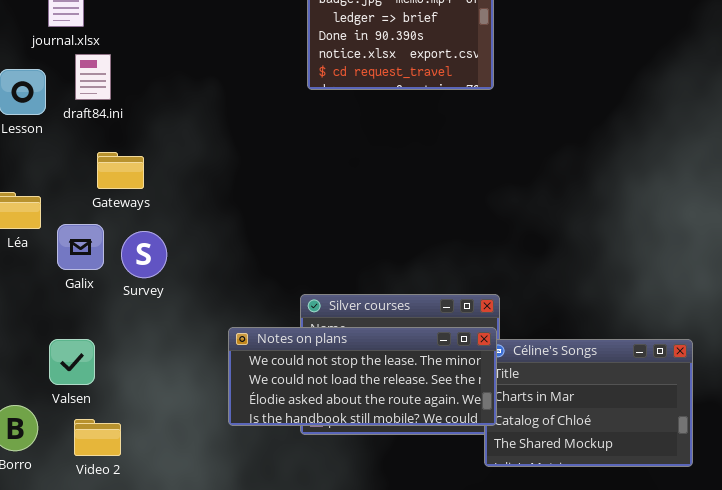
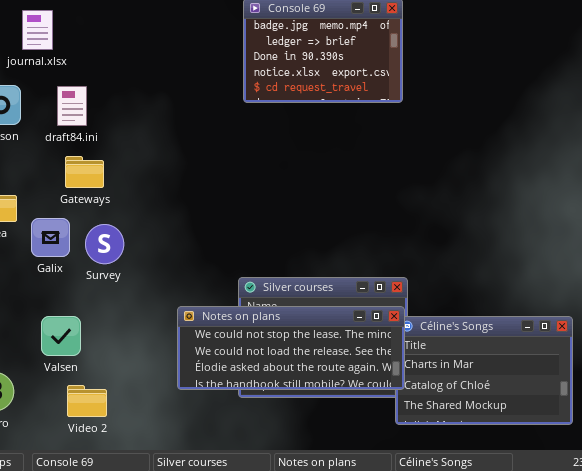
draft84.ini: [75,54,111,100] -> [57,86,87,126], moved
Valsen: [49,339,95,385] -> [41,316,81,356], moved
Video 2: [74,419,121,456] -> [67,385,107,417], moved

